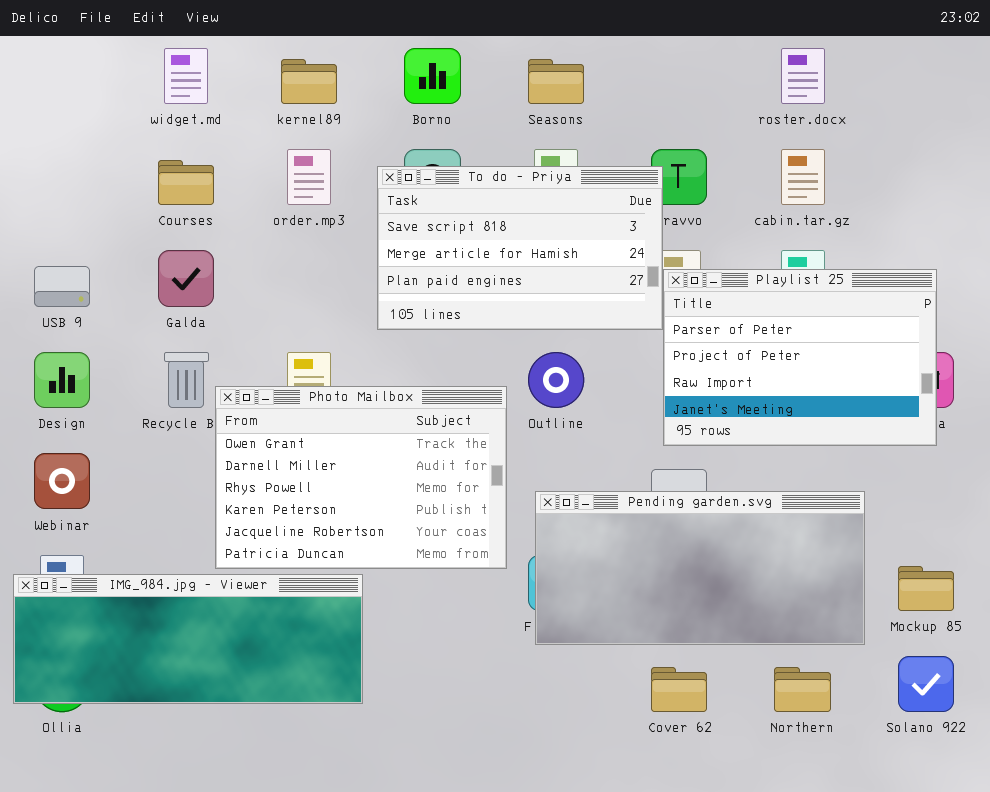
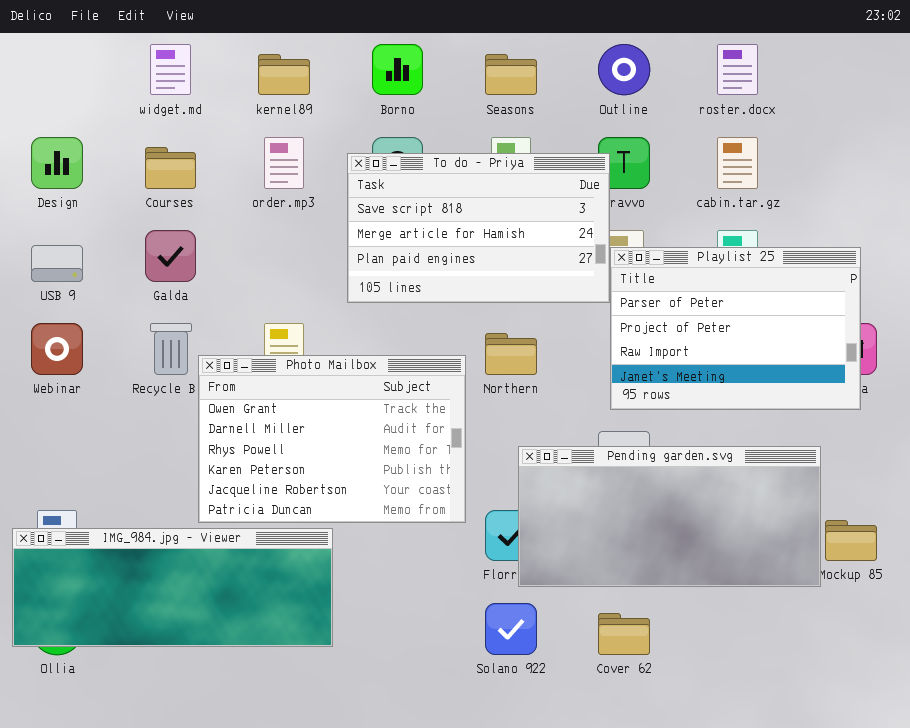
Design: [34,352,90,408] -> [31,137,83,189], moved
Outline: [528,352,584,408] -> [598,44,650,95], moved
Webinar: [34,453,90,509] -> [31,323,83,375], moved
Pending garden.svg: [535,491,865,645] -> [518,446,821,587], moved
Solano 922: [898,656,954,712] -> [485,603,537,655], moved
Northern: [774,667,831,712] -> [485,333,537,375], moved

